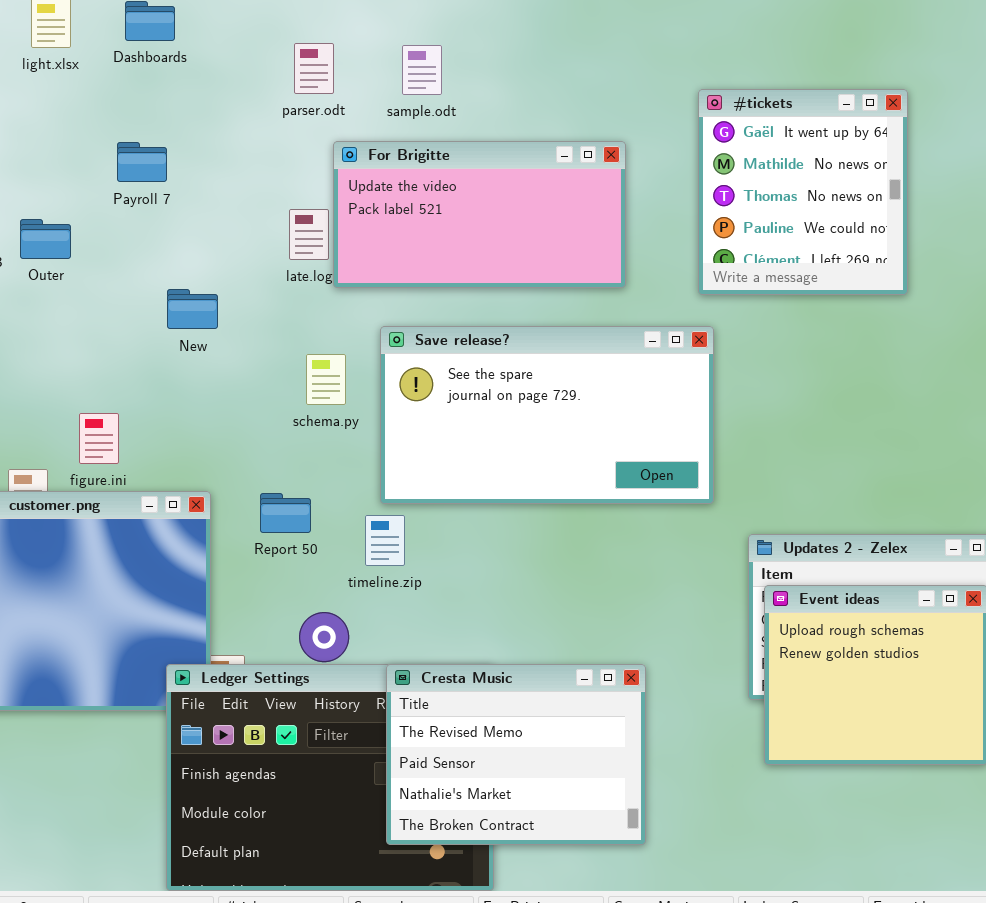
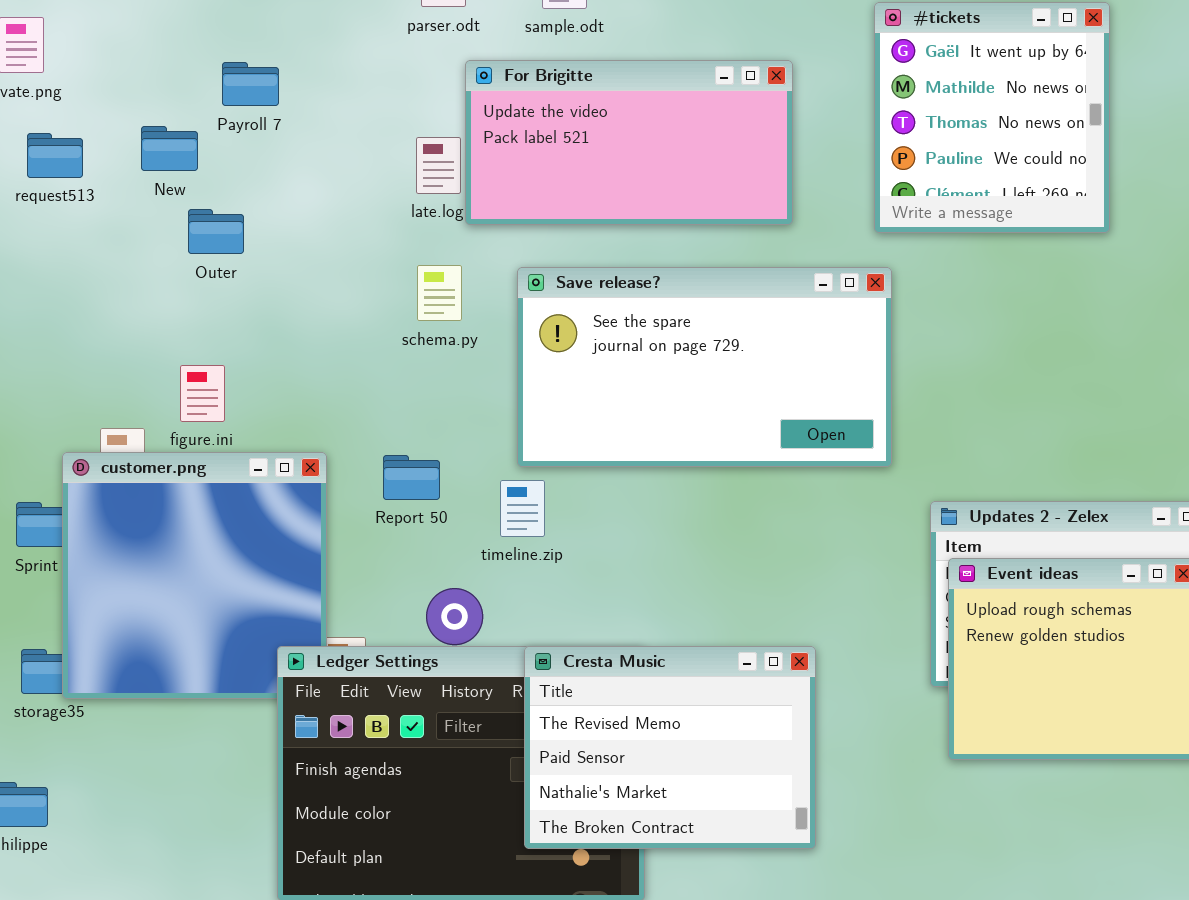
Outer: [20,219,71,259] -> [188,209,244,254], moved
New: [167,289,218,329] -> [141,126,198,171], moved
schema.py: [306,354,346,405] -> [417,265,462,321], moved

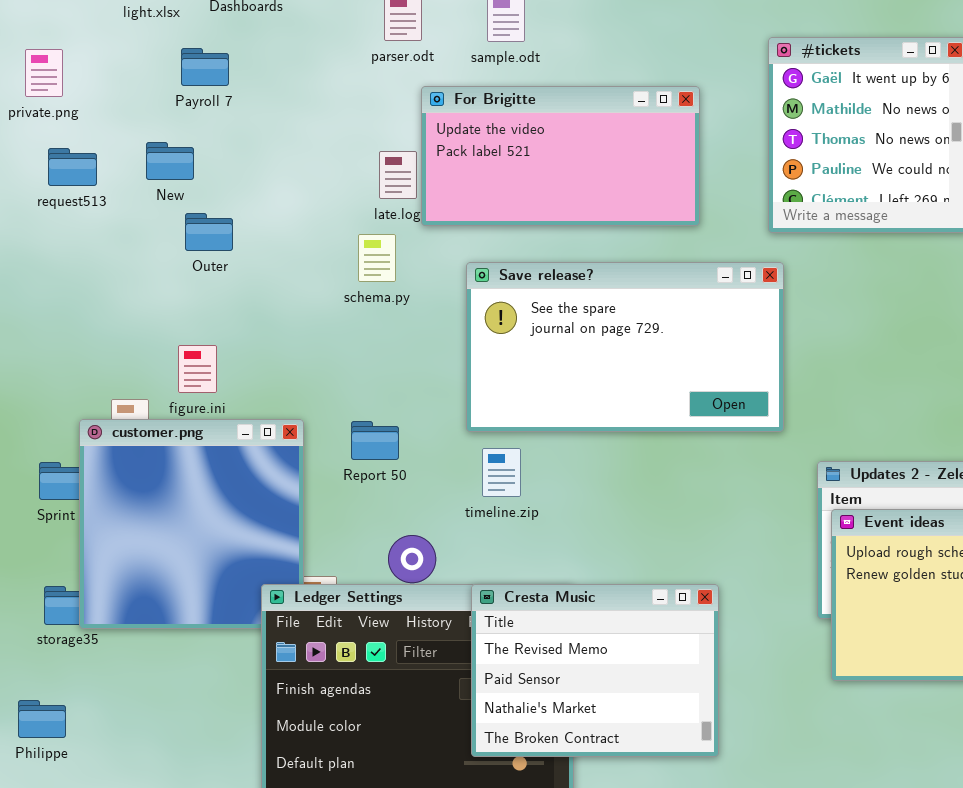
Payroll 7: [222,62,279,106] -> [181,48,229,86], moved
schema.py: [417,265,462,321] -> [358,234,396,282], moved
timeline.zip: [500,480,545,537] -> [482,448,521,497], moved

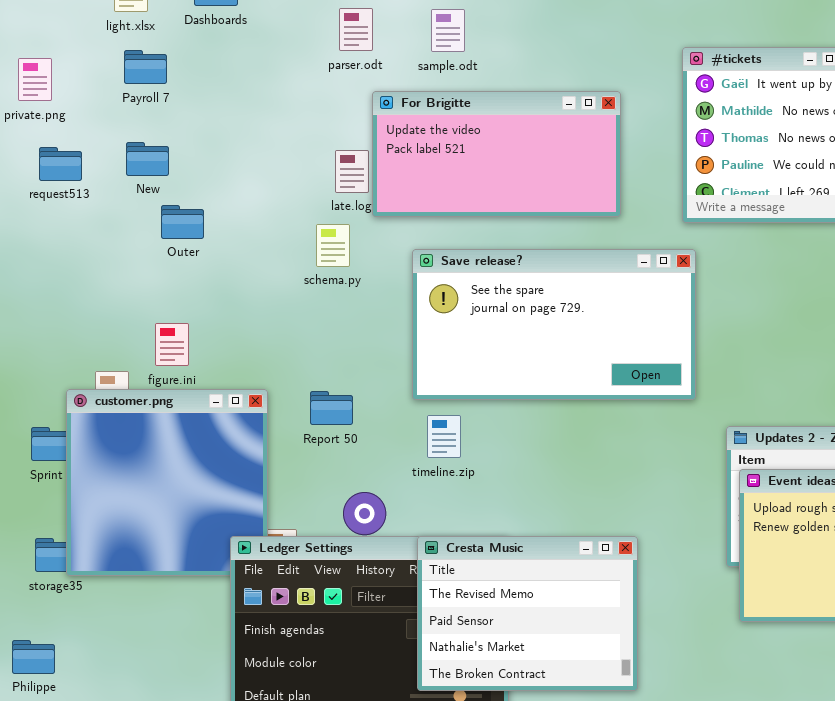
Payroll 7: [181,48,229,86] -> [124,50,167,84], moved

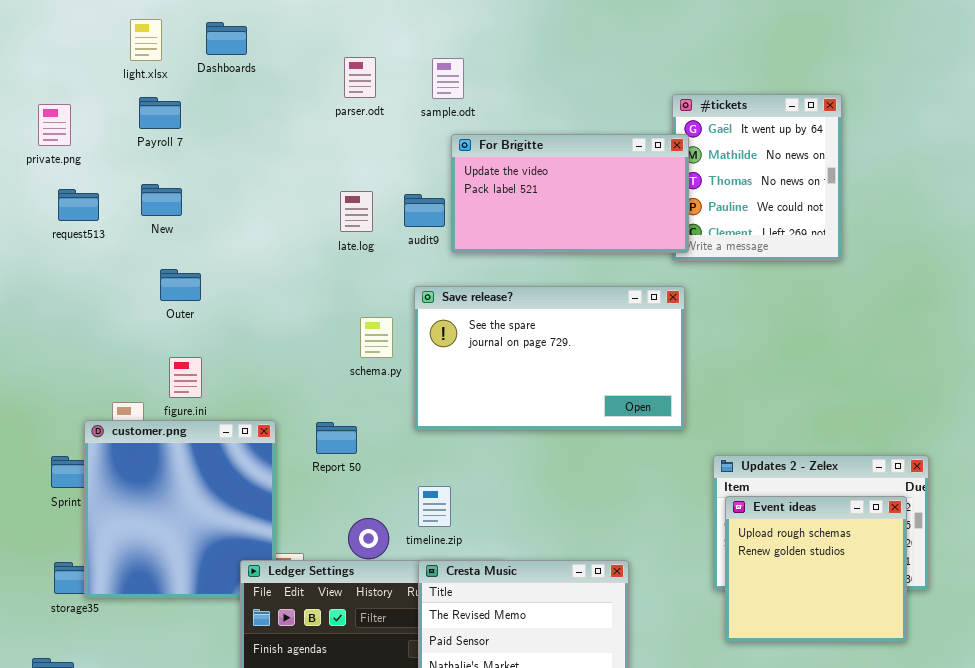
For Brigitte: [372,91,621,217] -> [451,134,689,253], moved
Outer: [161,205,204,239] -> [160,269,201,301], moved
schema.py: [316,224,350,267] -> [360,317,393,358], moved
timeline.zip: [427,415,461,458] -> [418,486,451,527], moved

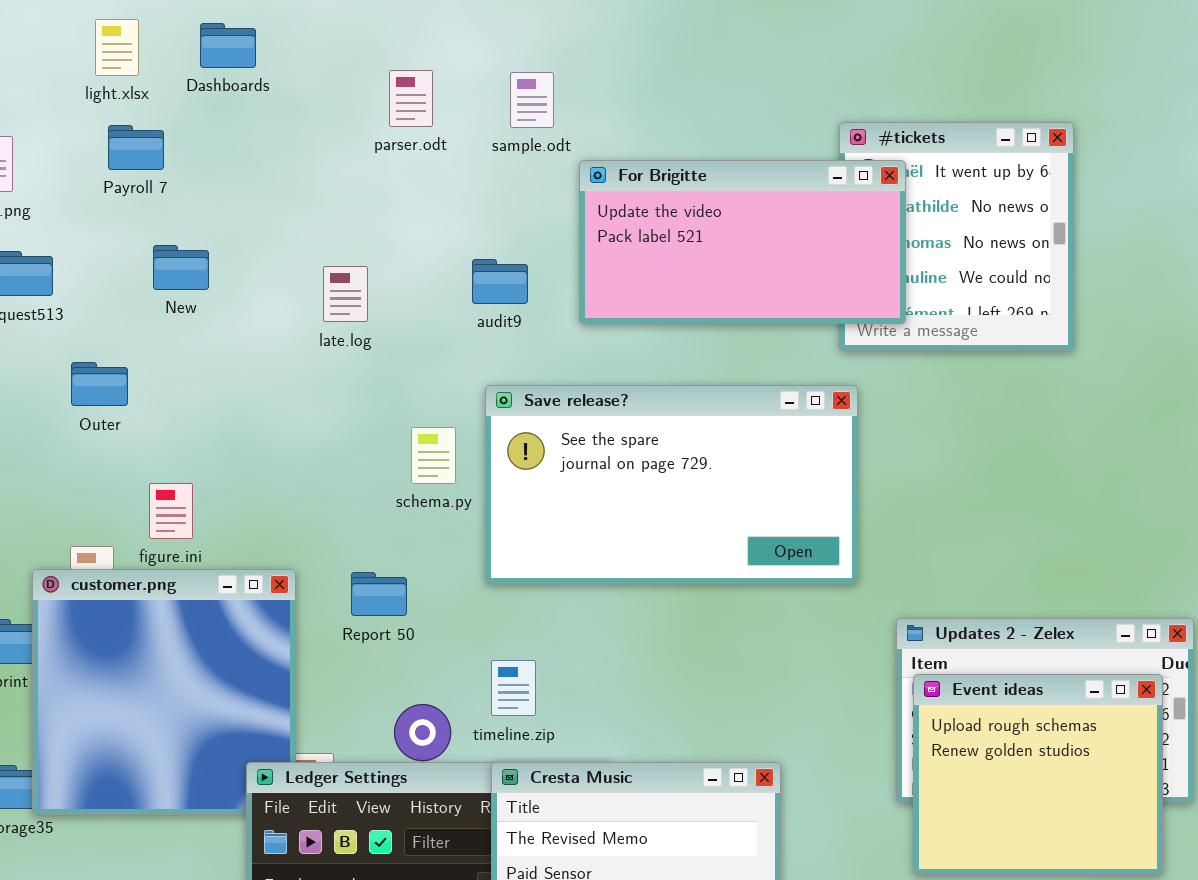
For Brigitte: [451,134,689,253] -> [579,160,906,324], moved
New: [141,184,182,216] -> [153,245,209,290], moved
late.log: [340,191,373,232] -> [323,266,368,322], moved
Outer: [160,269,201,301] -> [71,362,128,406], moved

